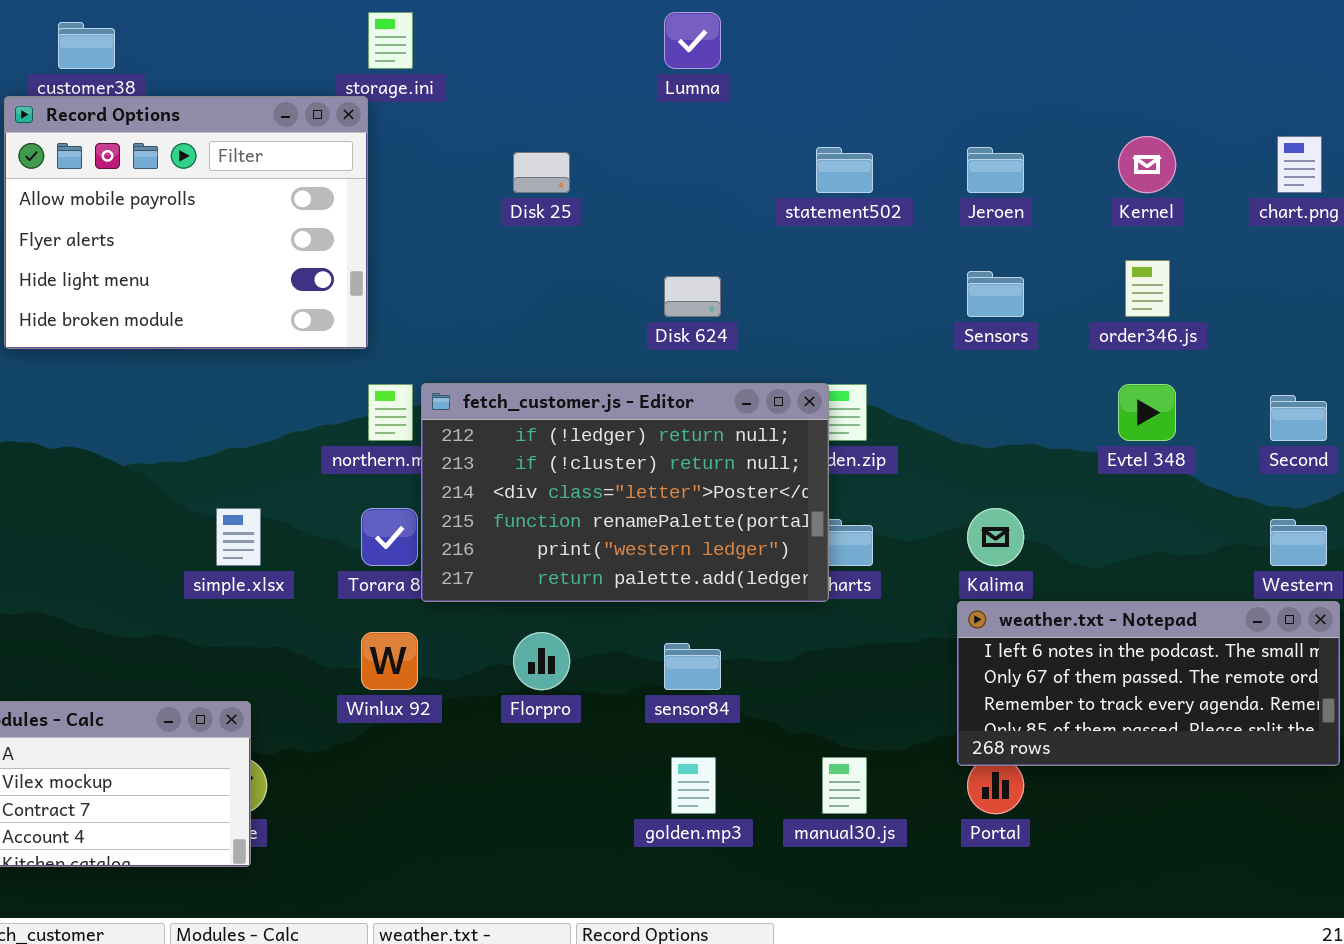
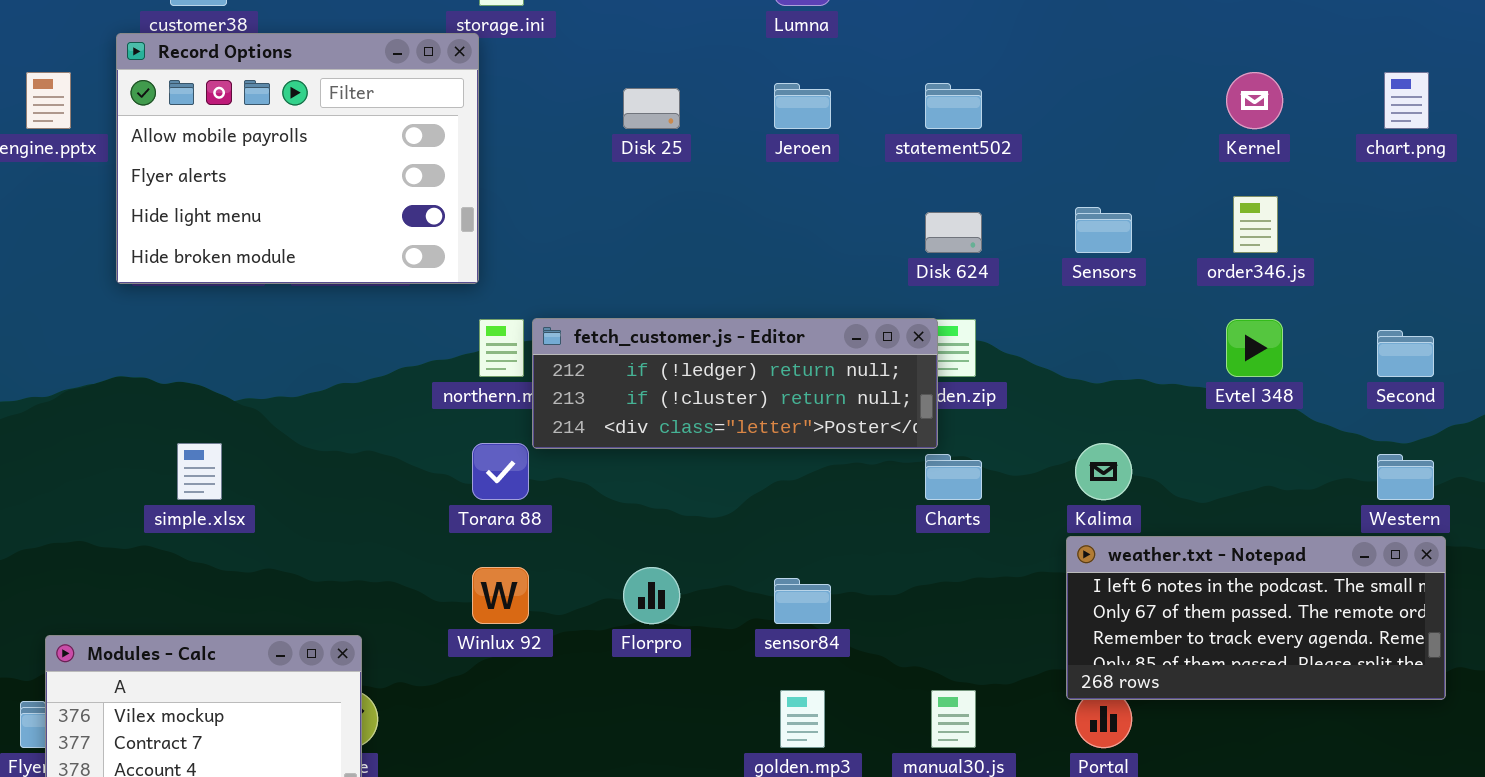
Jeroen: [967,147,1024,193] -> [774,83,831,129], moved
Disk 624: [664,276,721,317] -> [925,212,982,253], moved
fetch_customer.js - Editor: [421,383,829,602] -> [532,318,938,449], resized
simple.xlsx: [216,508,261,566] -> [177,443,222,500], moved

